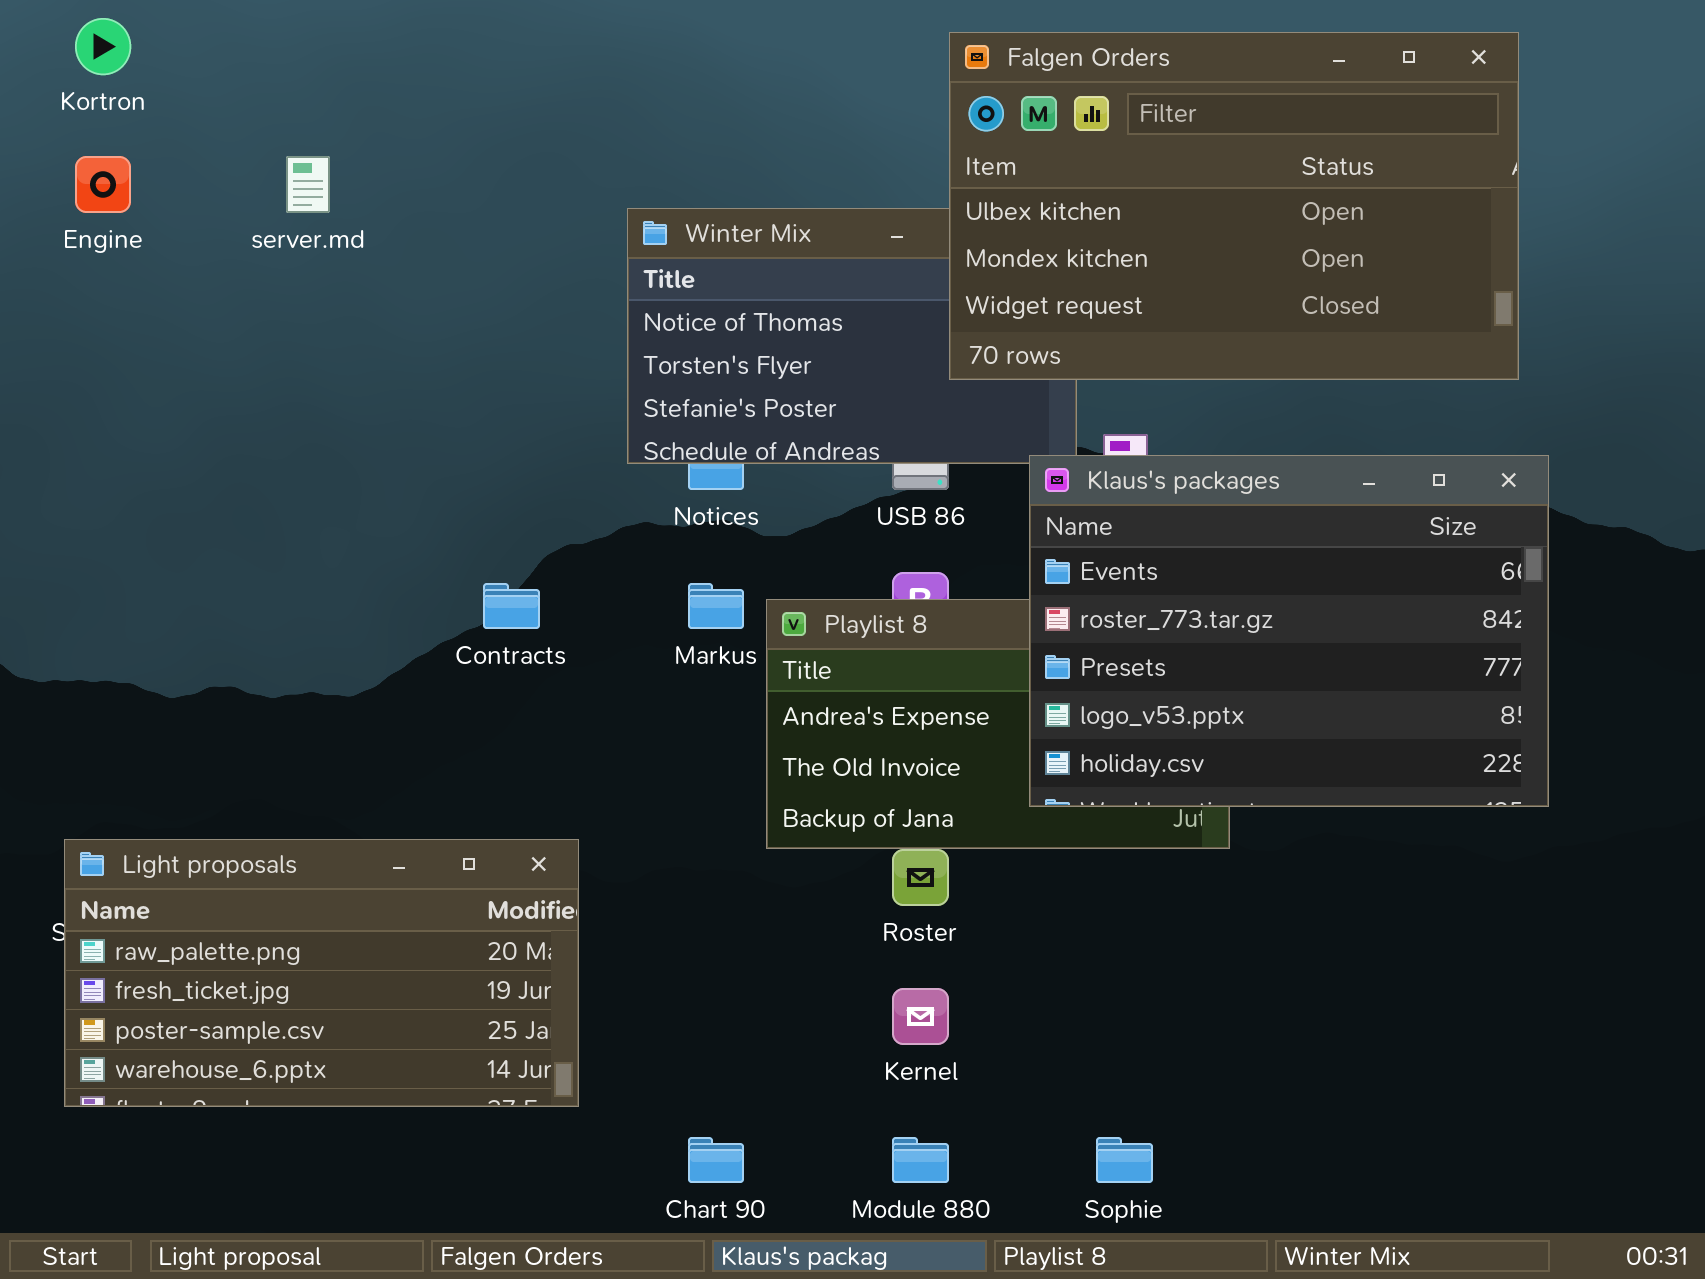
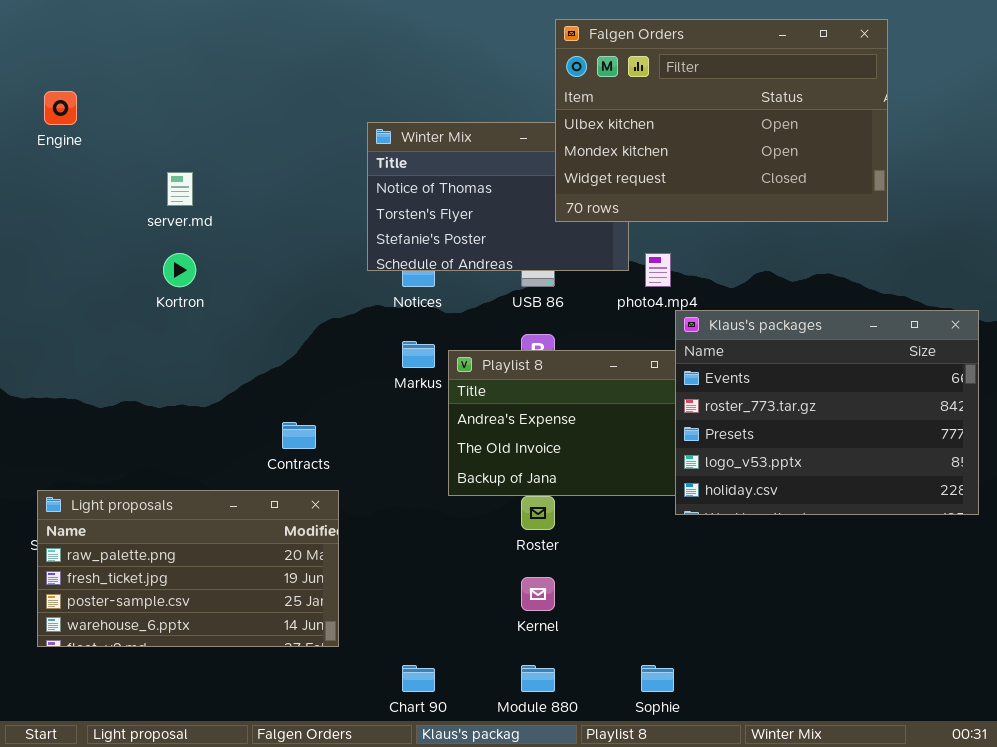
Kortron: [75,18,131,75] -> [163,253,196,287], moved
server.md: [286,156,330,213] -> [167,172,193,206], moved
Klaus's packages: [1029,455,1549,807] -> [675,310,979,515], moved
Contracts: [483,583,540,629] -> [282,422,316,449], moved

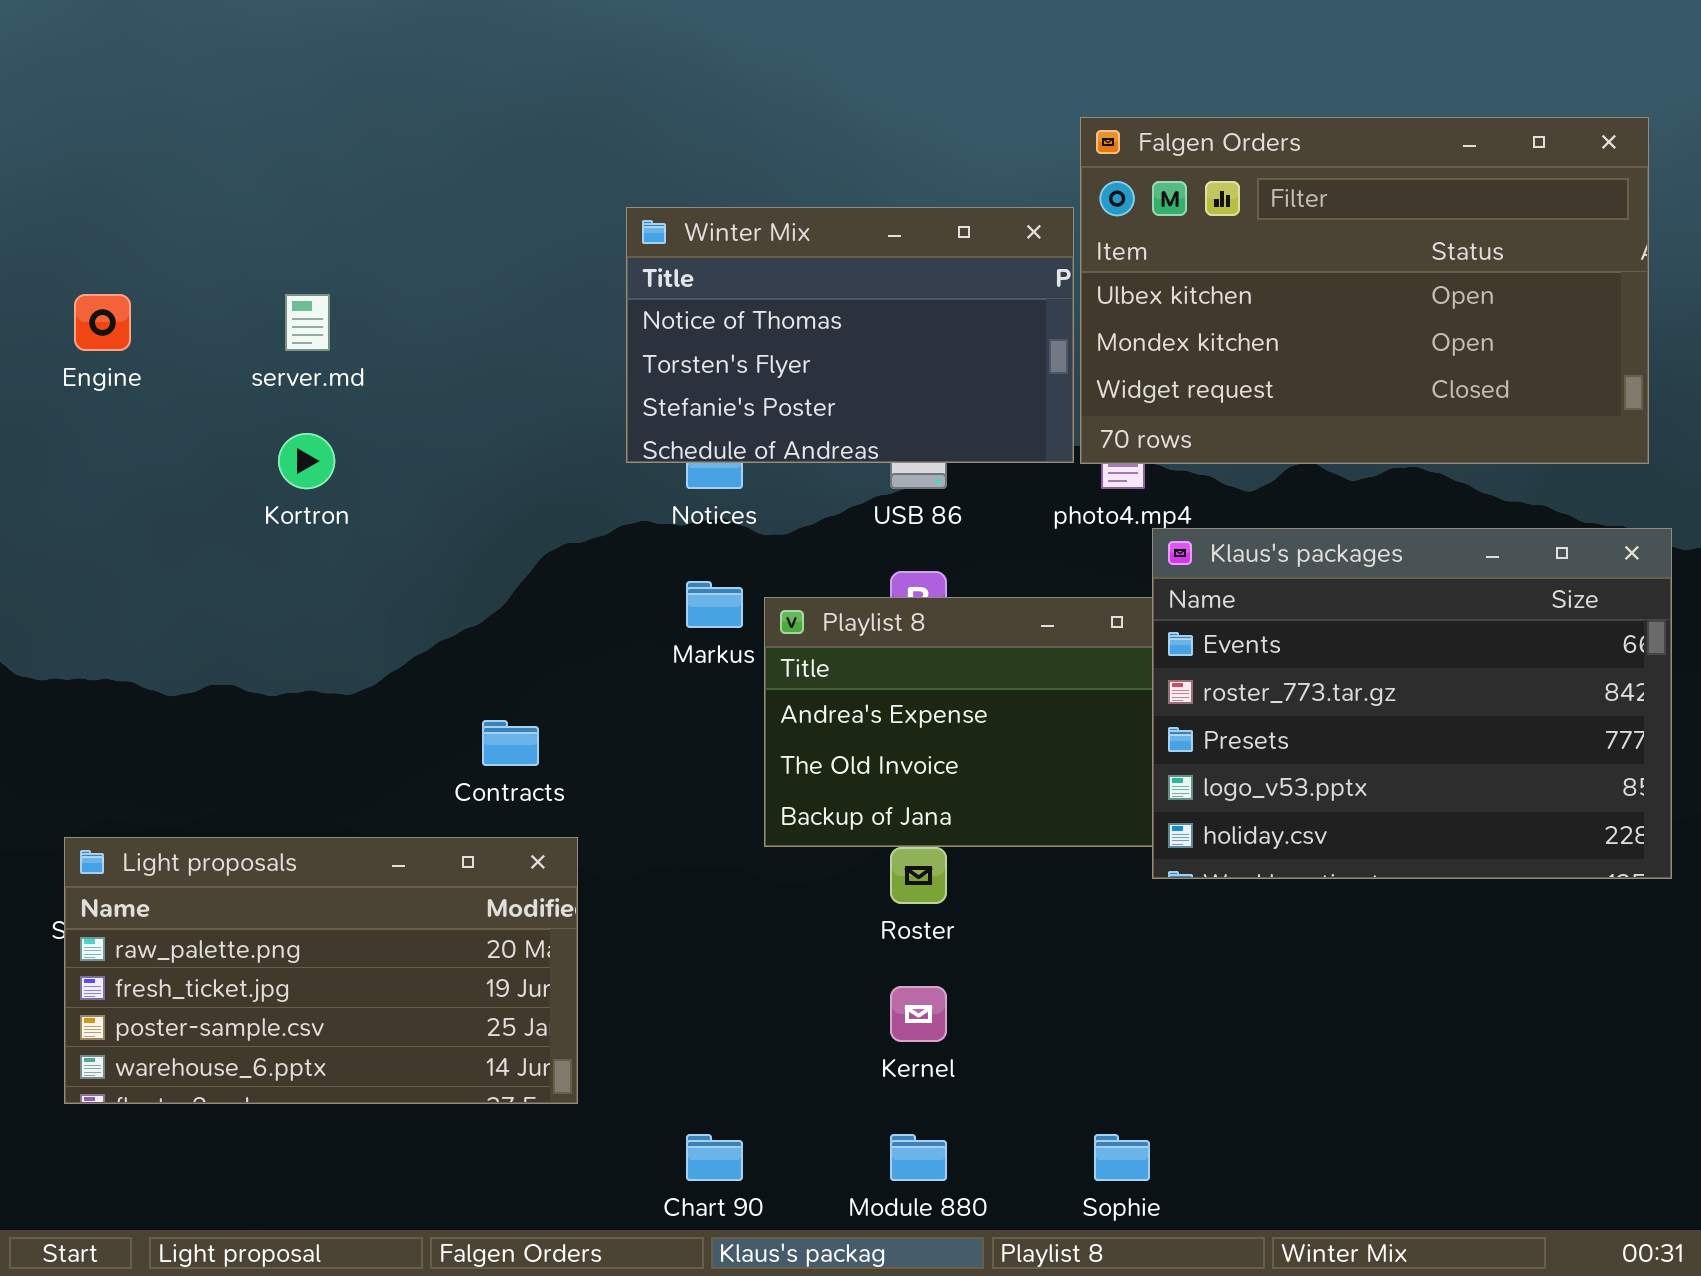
Falgen Orders: [555,19,888,222] -> [1080,117,1649,464], moved
Engine: [44,91,77,125] -> [74,294,131,351], moved

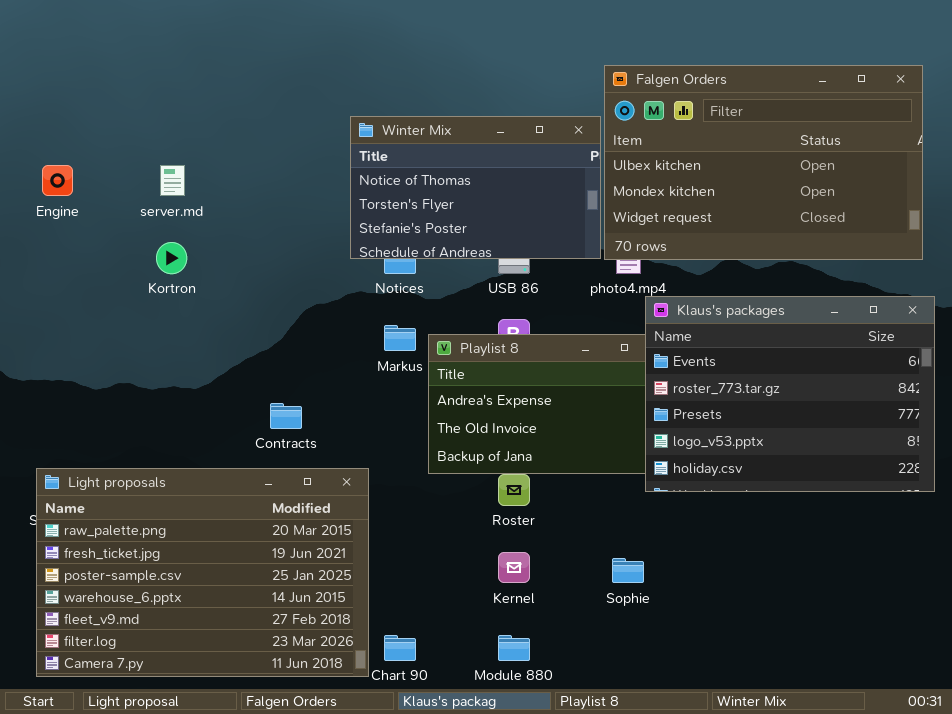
Light proposals: [64,837,578,1104] -> [36,468,369,677], resized
Sophie: [1094,1134,1150,1181] -> [612,558,644,583], moved

